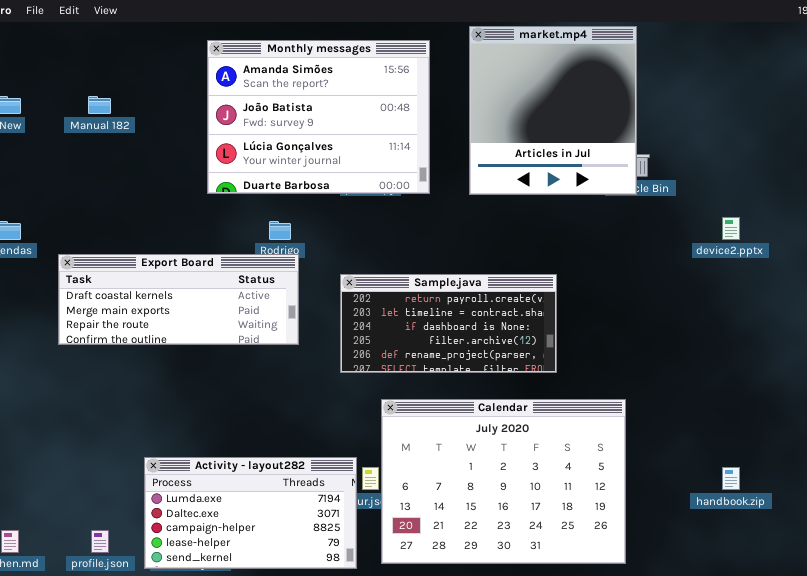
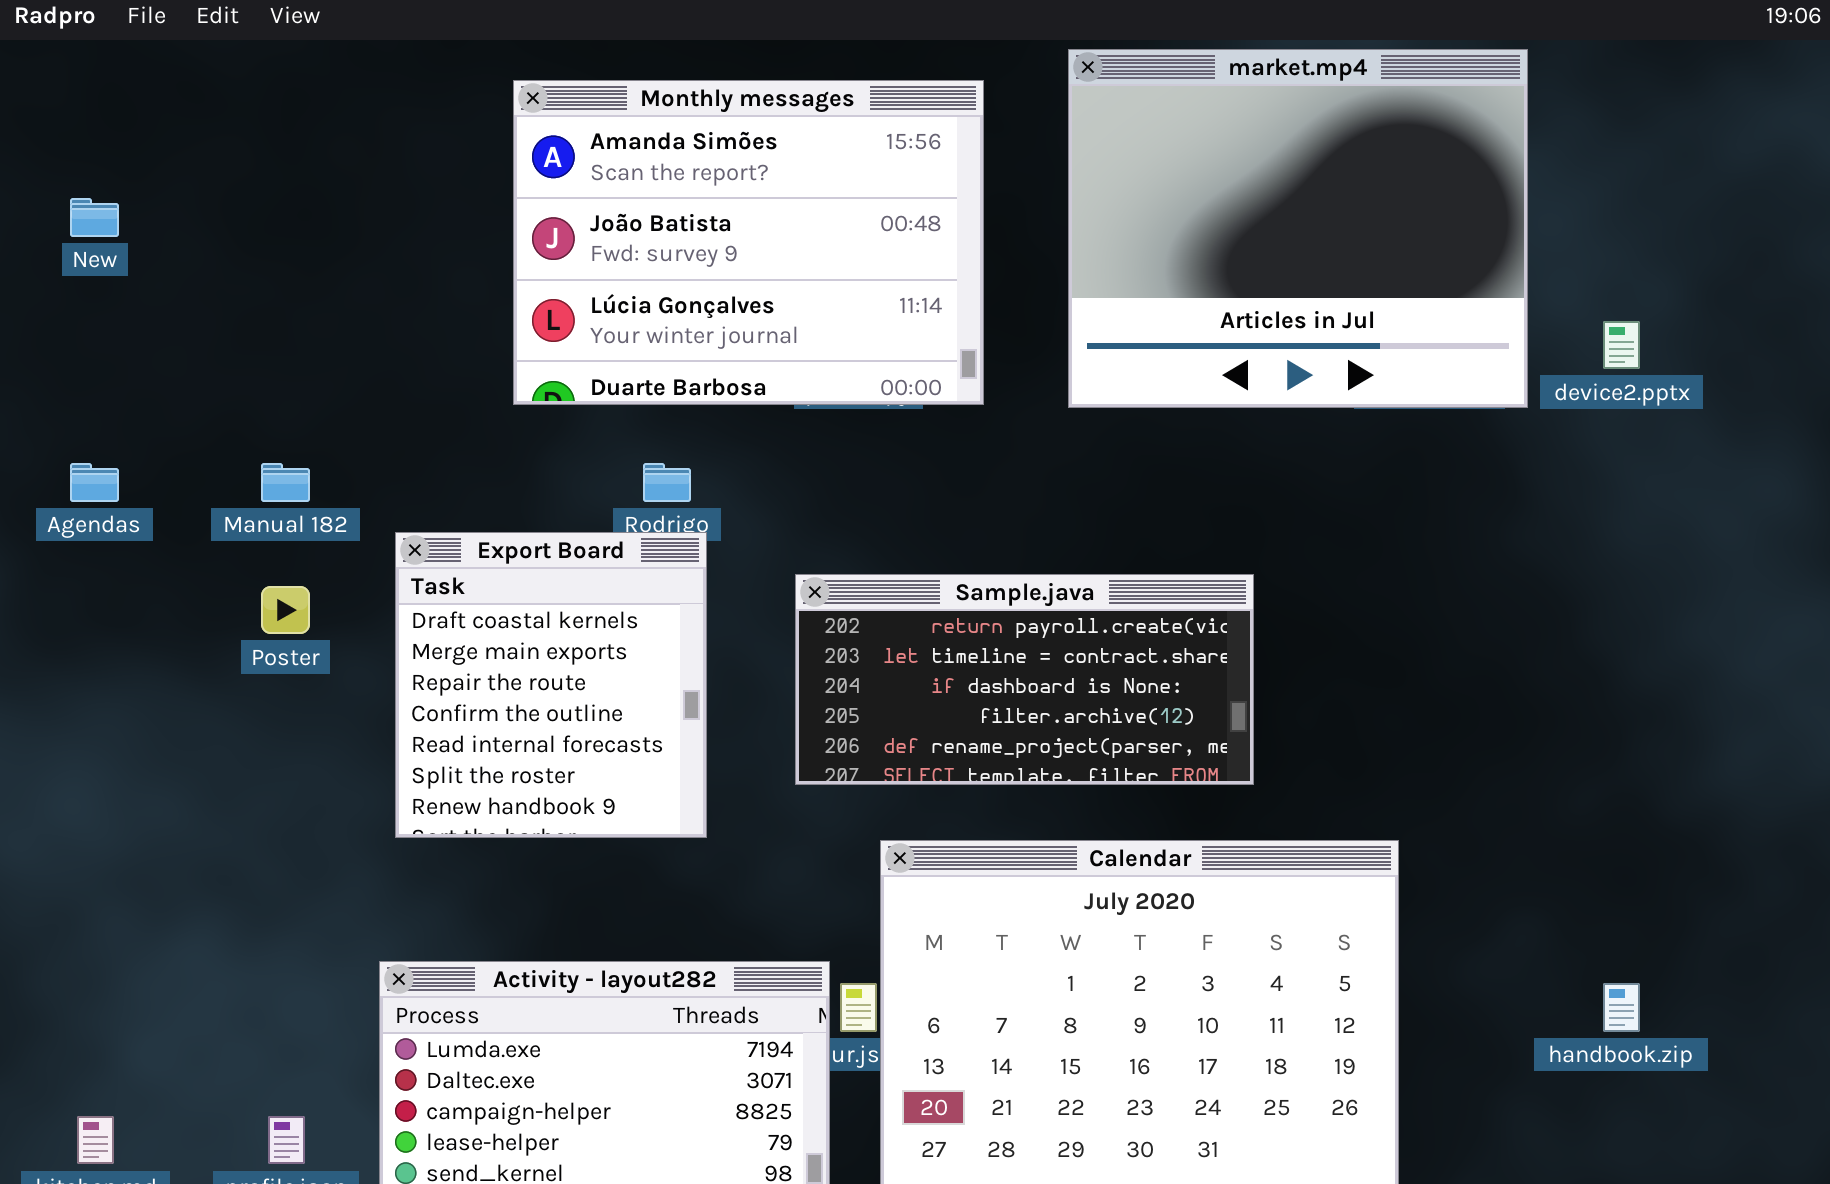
market.mp4: [469,26,637,195] -> [1068,49,1528,408], resized
Manual 182: [88,96,111,114] -> [261,463,310,502], moved
device2.pptx: [722,217,740,240] -> [1603,321,1640,369], moved
Export Board: [58,254,299,345] -> [395,532,707,838], resized

